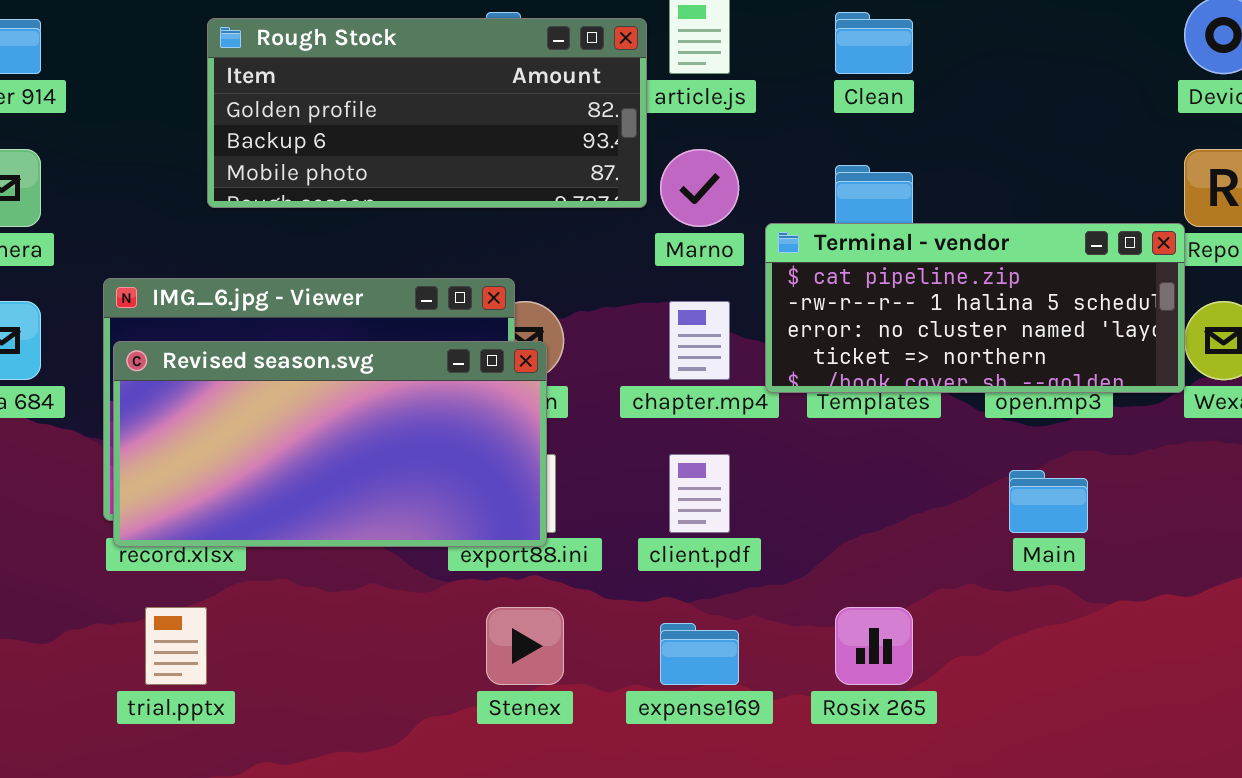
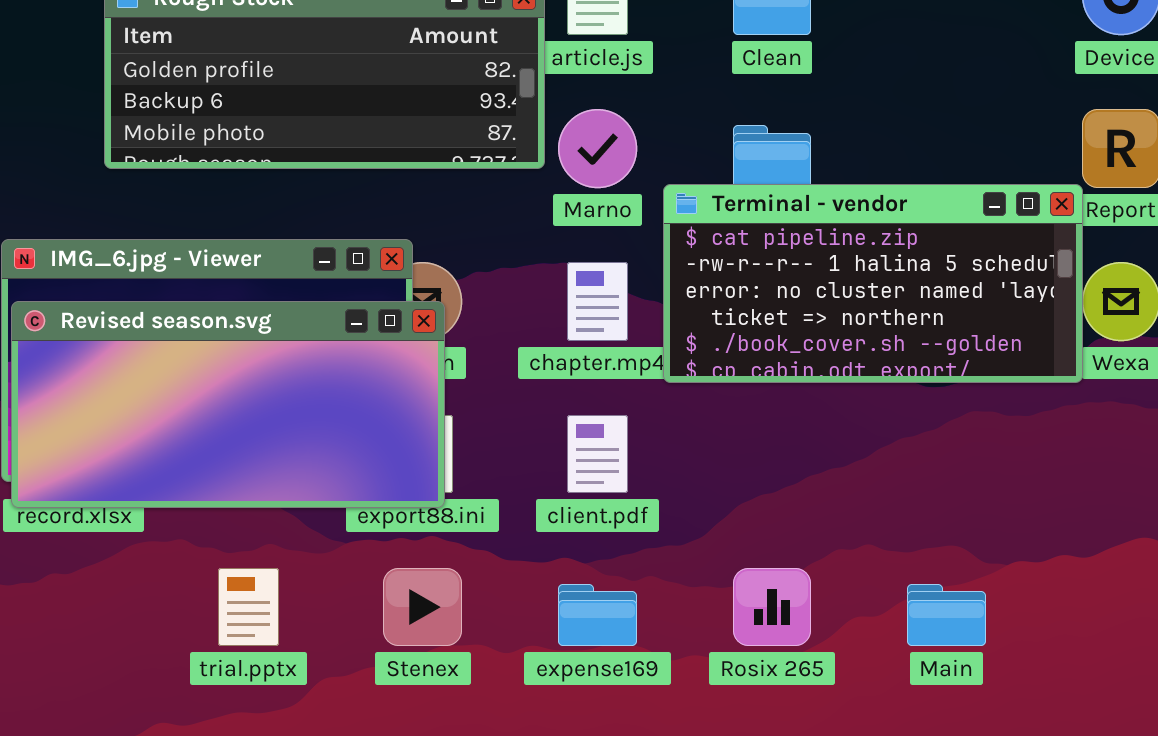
Terminal - vendor: [765,223,1185,393] -> [663,184,1083,383], resized
Main: [1009,470,1088,533] -> [907,584,986,646], moved
trial.pptx: [145,607,207,685] -> [218,568,279,646], moved

